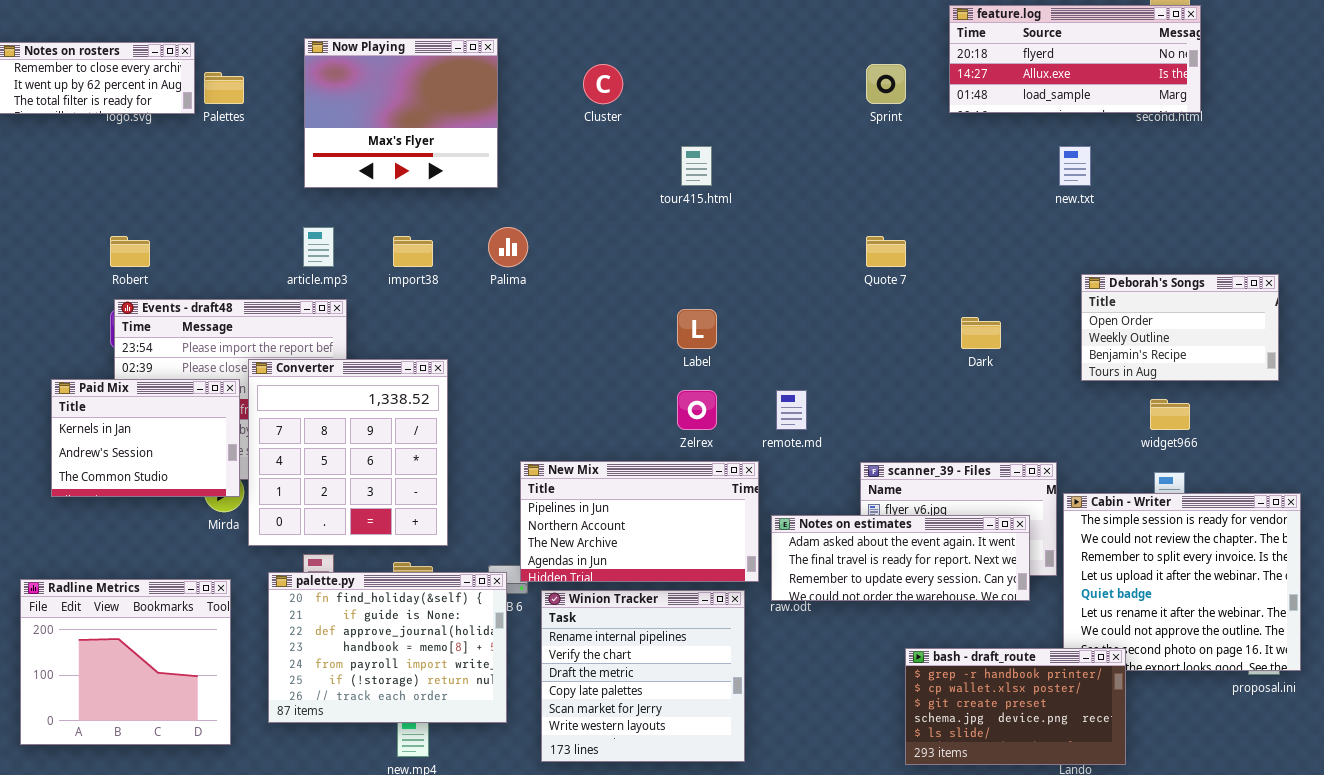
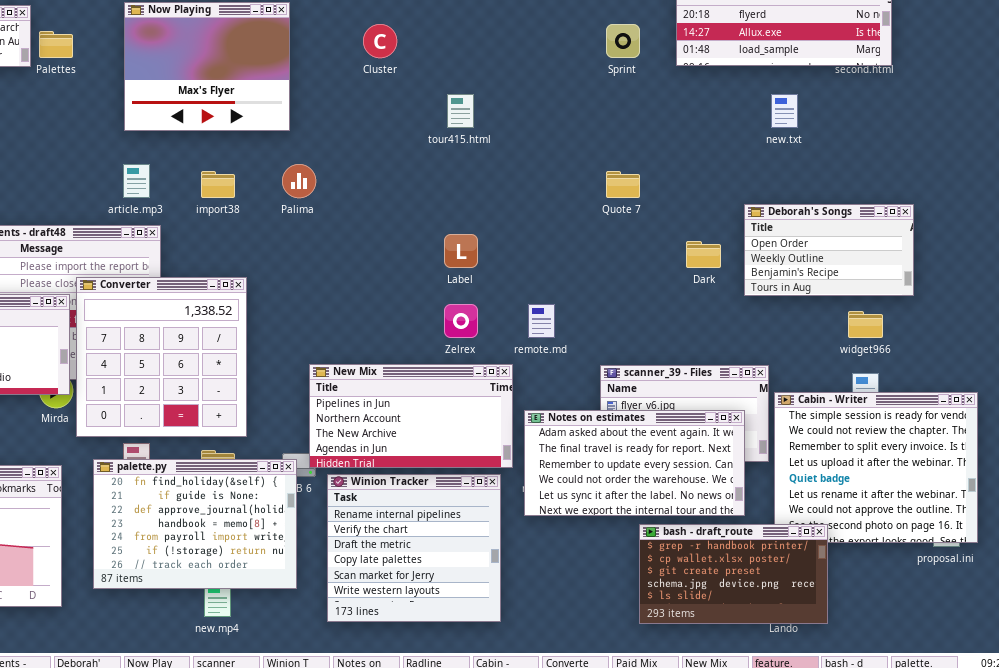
Deborah's Songs: [1081,274,1279,381] -> [744,204,914,296], moved
Notes on estimates: [771,515,1030,601] -> [524,410,745,516], resized

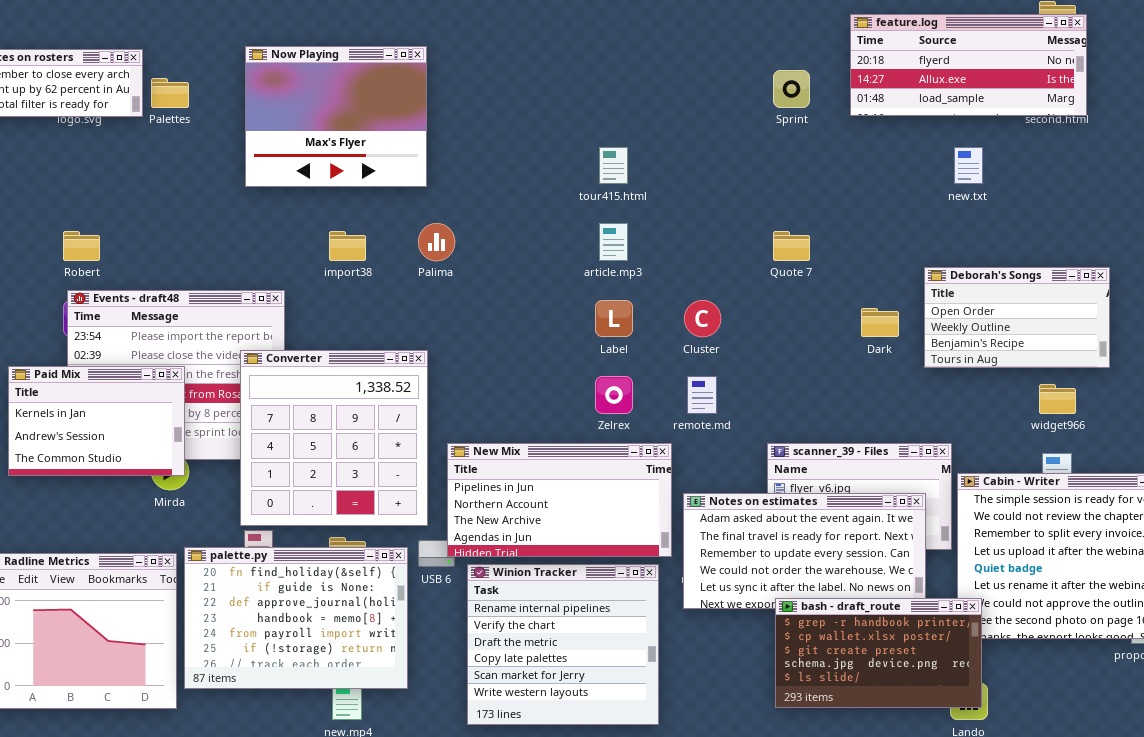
Cluster: [363,24,397,58] -> [684,300,721,337], moved
article.mp3: [123,164,150,198] -> [599,223,628,261], moved
Converter: [76,277,247,437] -> [240,350,428,526], moved
palette.py: [93,459,297,589] -> [184,547,408,689], moved
bash - draft_route: [639,524,828,624] -> [775,598,982,708], moved

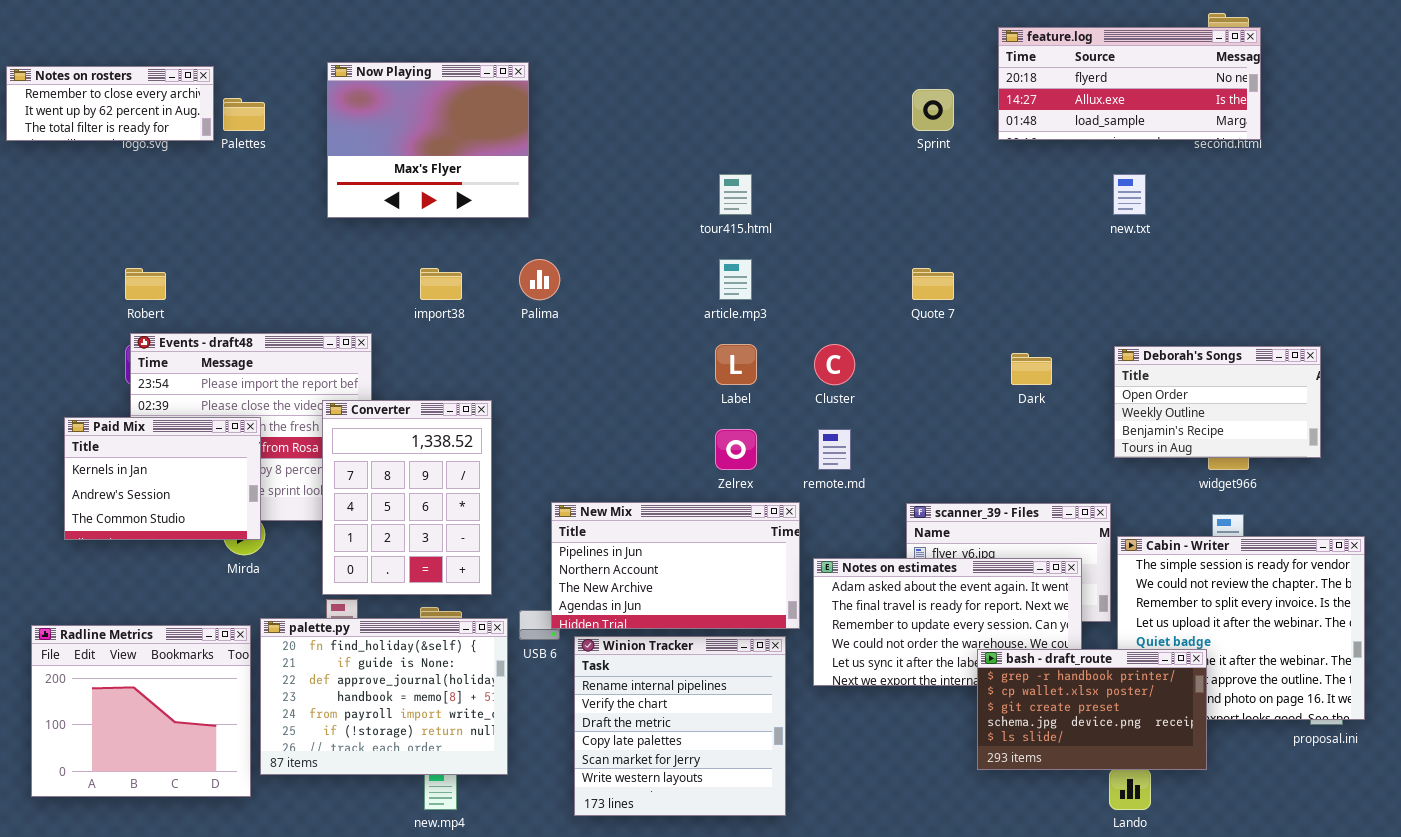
Deborah's Songs: [924,267,1110,368] -> [1114,346,1321,458], moved
Converter: [240,350,428,526] -> [322,400,492,595], resized
bash - draft_route: [775,598,982,708] -> [977,649,1207,770], moved

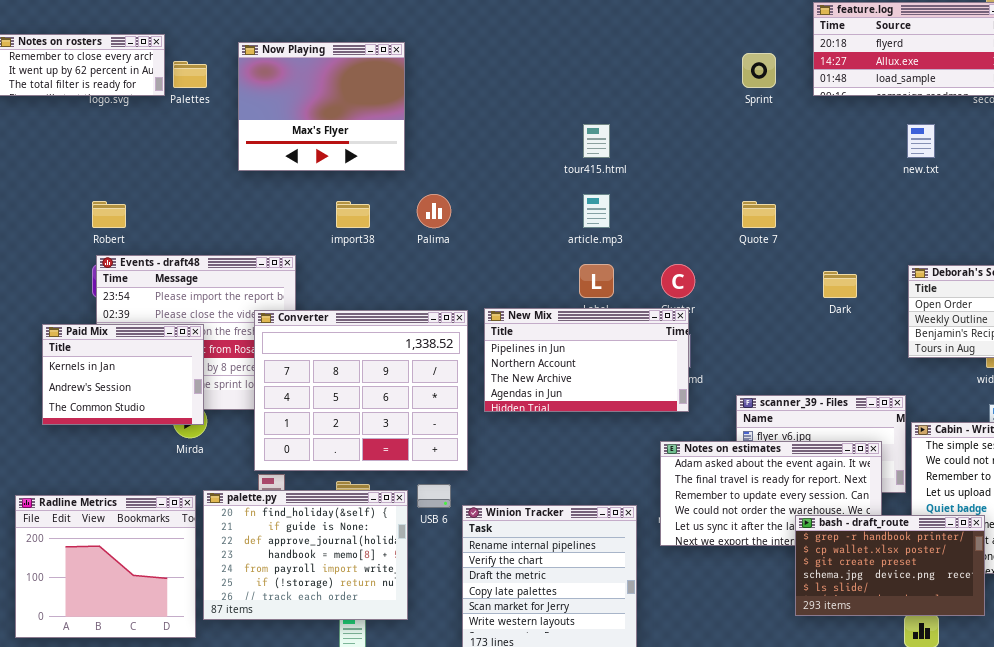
Now Playing: [327,62,529,218] -> [238,42,405,171], moved
Converter: [322,400,492,595] -> [254,310,468,471], resized
New Mix: [551,502,800,629] -> [484,308,689,412], moved

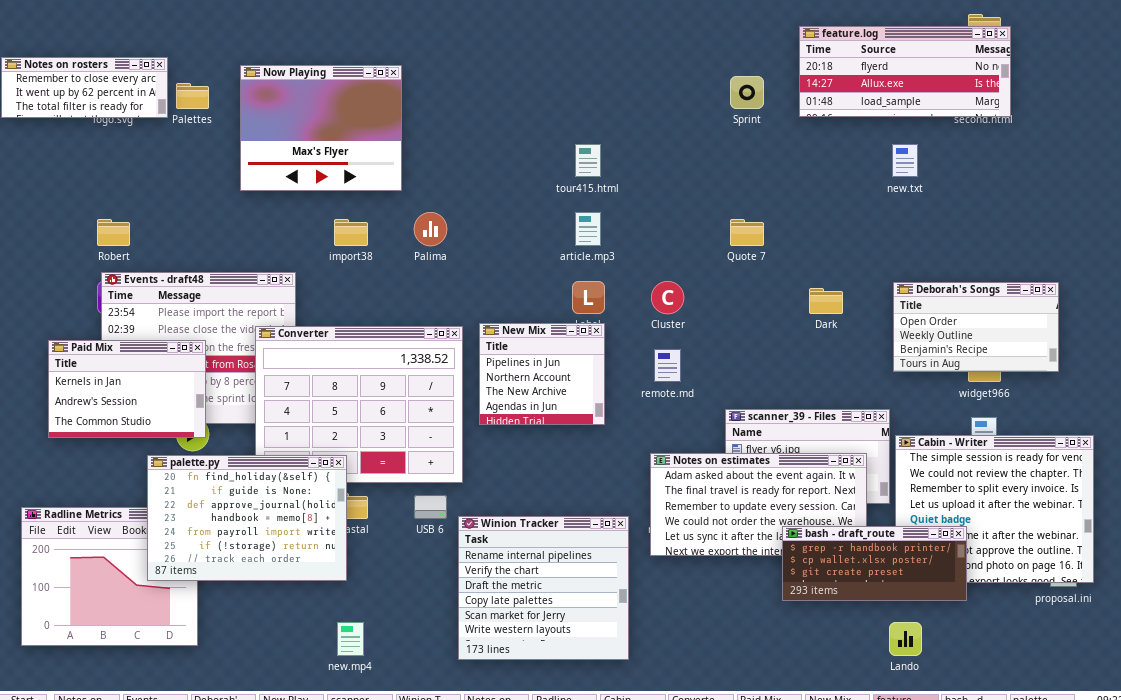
New Mix: [484,308,689,412] -> [479,323,605,425], resized
palette.py: [203,490,408,620] -> [147,455,347,581], moved
bash - draft_route: [795,515,985,616] -> [782,526,967,601], resized

